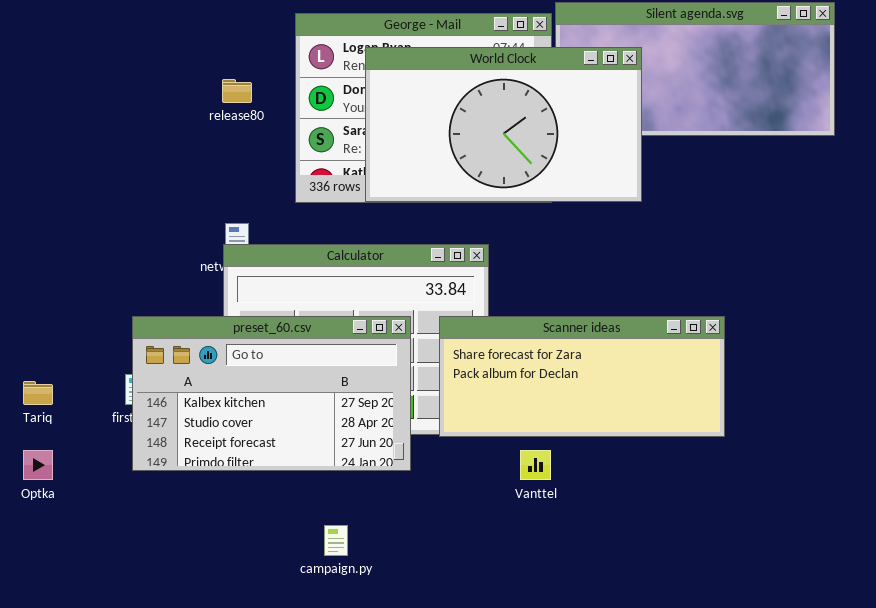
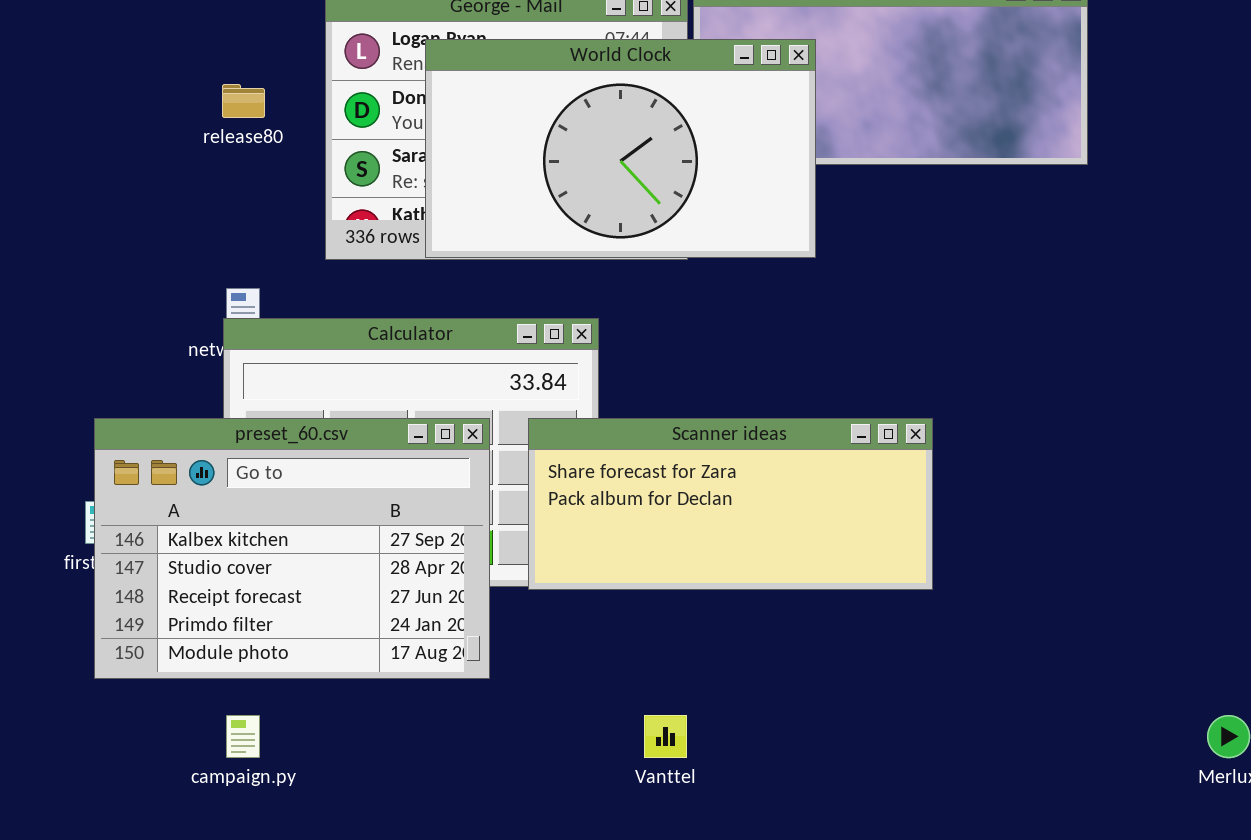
preset_60.csv: [132,316,411,471] -> [94,418,490,679], resized
Vanttel: [520,450,551,480] -> [644,715,687,758], moved
campaign.py: [324,525,348,556] -> [226,715,260,758], moved

